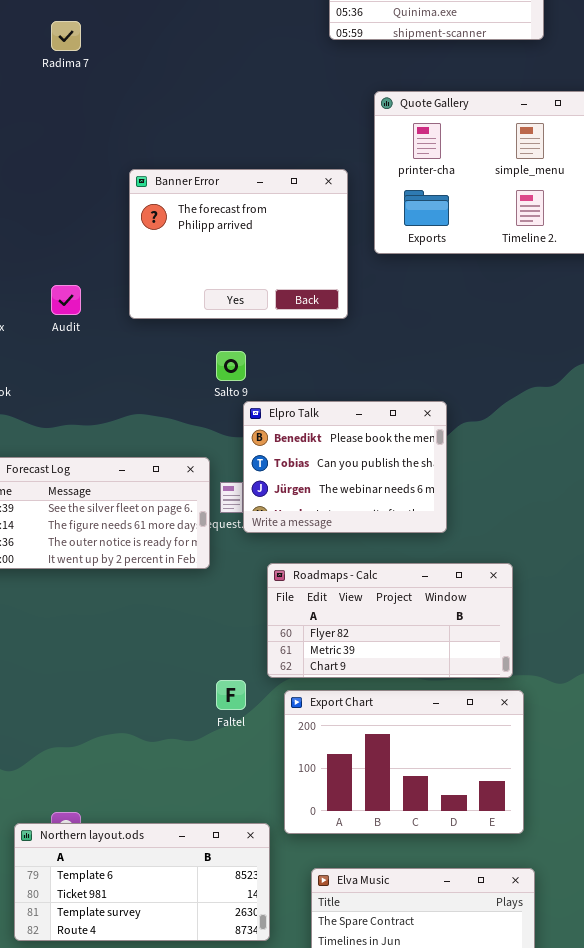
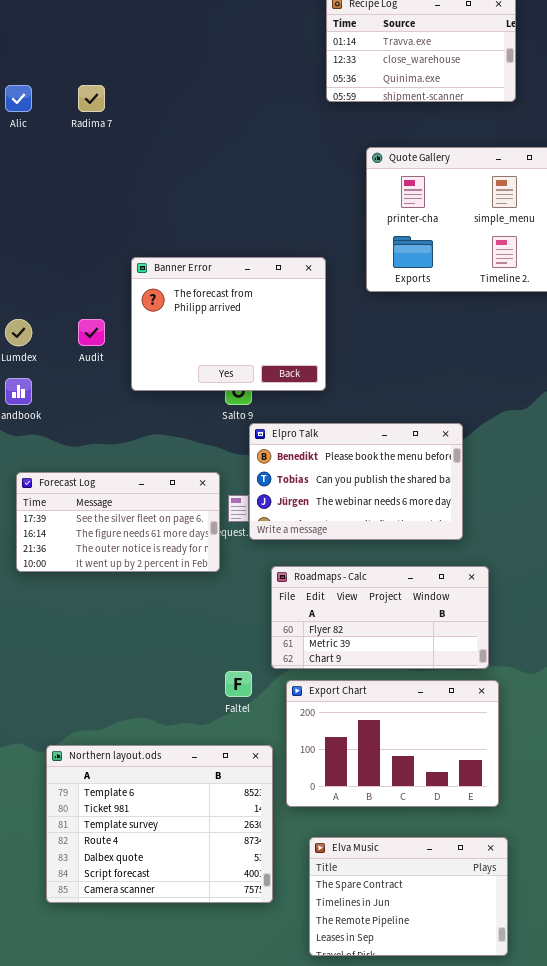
Banner Error: [129,169,348,319] -> [131,257,326,391], moved
Elpro Talk: [243,401,447,533] -> [249,423,463,540], resized
Northern layout.ods: [14,823,270,941] -> [46,745,273,903], resized

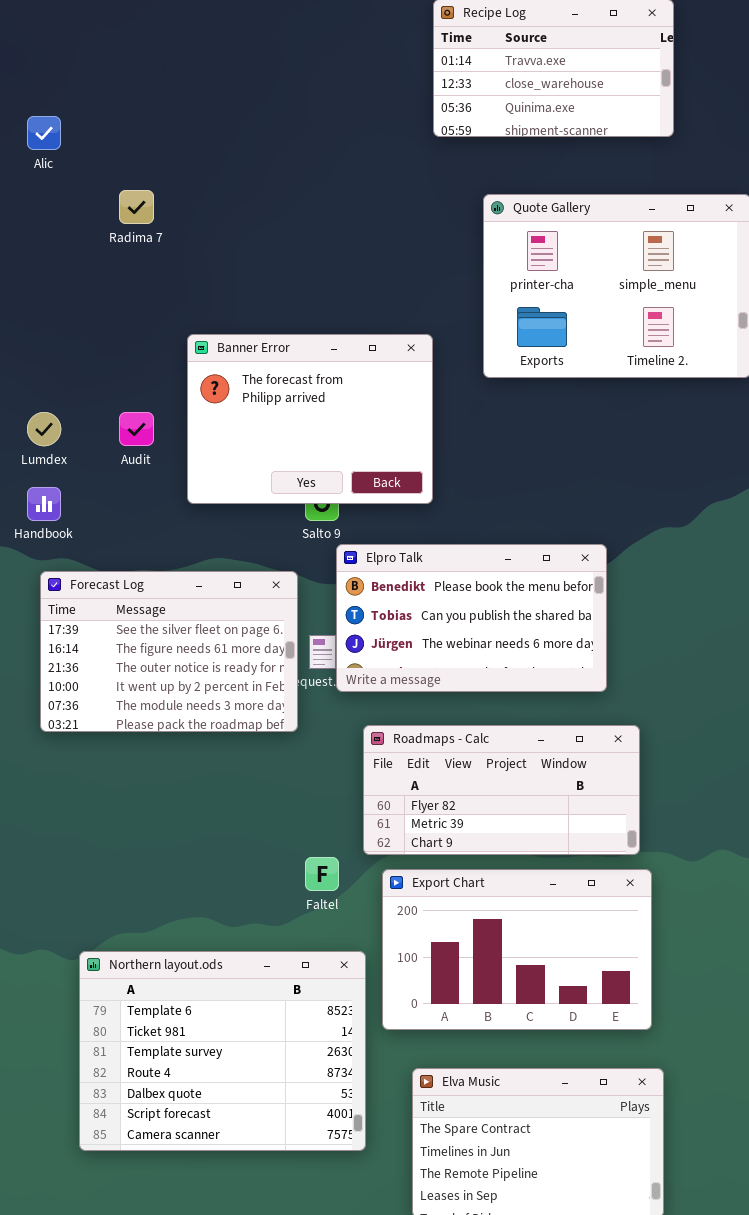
Radima 7: [78,85,105,112] -> [119,190,154,224], moved
Forecast Log: [16,472,220,572] -> [40,571,298,732], resized

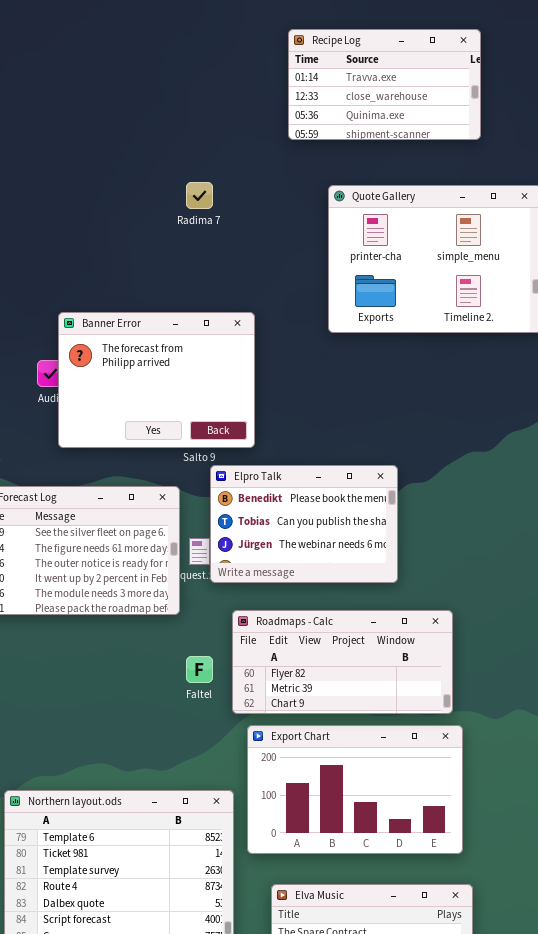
Radima 7: [119,190,154,224] -> [186,182,213,209], moved
Banner Error: [187,334,433,504] -> [58,312,255,448], moved
Elpro Talk: [336,544,607,692] -> [210,465,398,583], resized
Faltel: [305,857,339,891] -> [186,656,213,683], moved

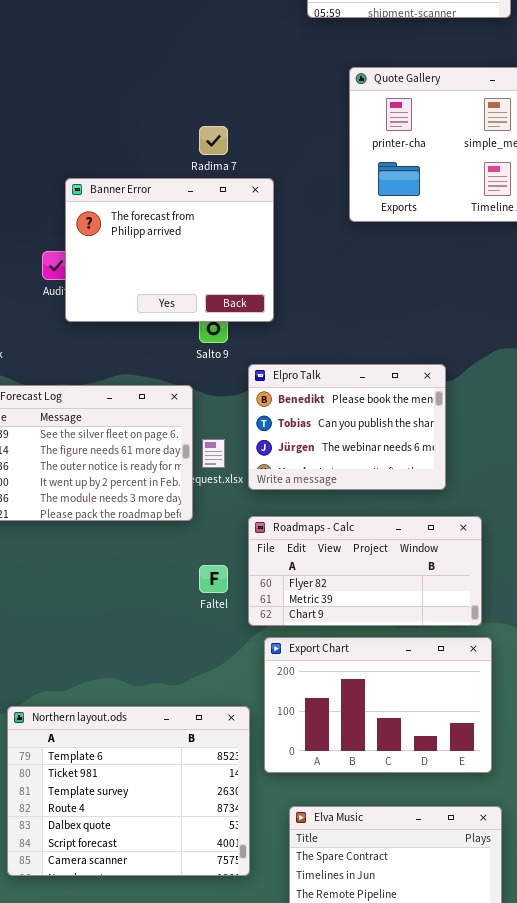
Radima 7: [186,182,213,209] -> [199,126,228,155], moved
Banner Error: [58,312,255,448] -> [65,178,274,322], moved
Elpro Talk: [210,465,398,583] -> [248,364,446,490], moved

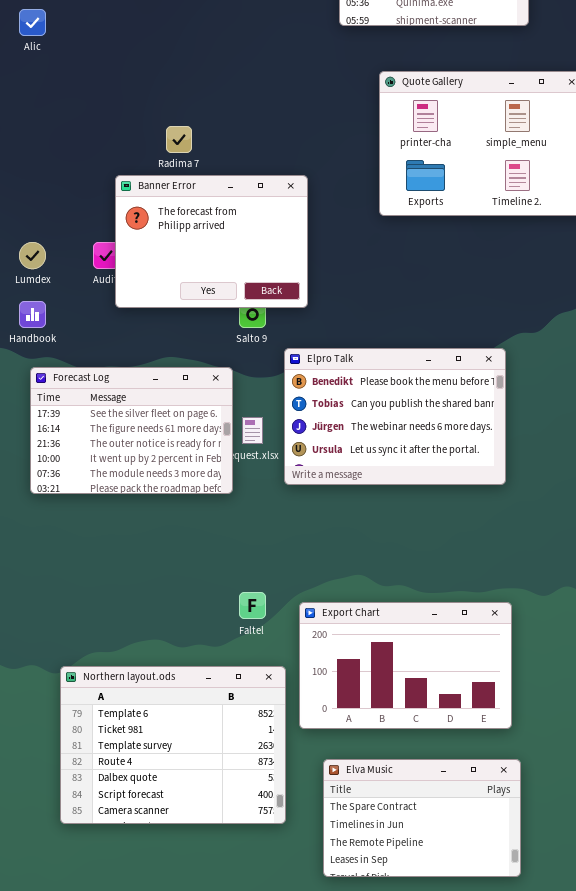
Radima 7: [199,126,228,155] -> [166,126,192,153], moved
Elpro Talk: [248,364,446,490] -> [284,348,506,485], resized
Roadmaps - Calc: [248,516,482,626] -> none, closed
Faltel: [199,565,228,593] -> [239,592,266,619], moved

